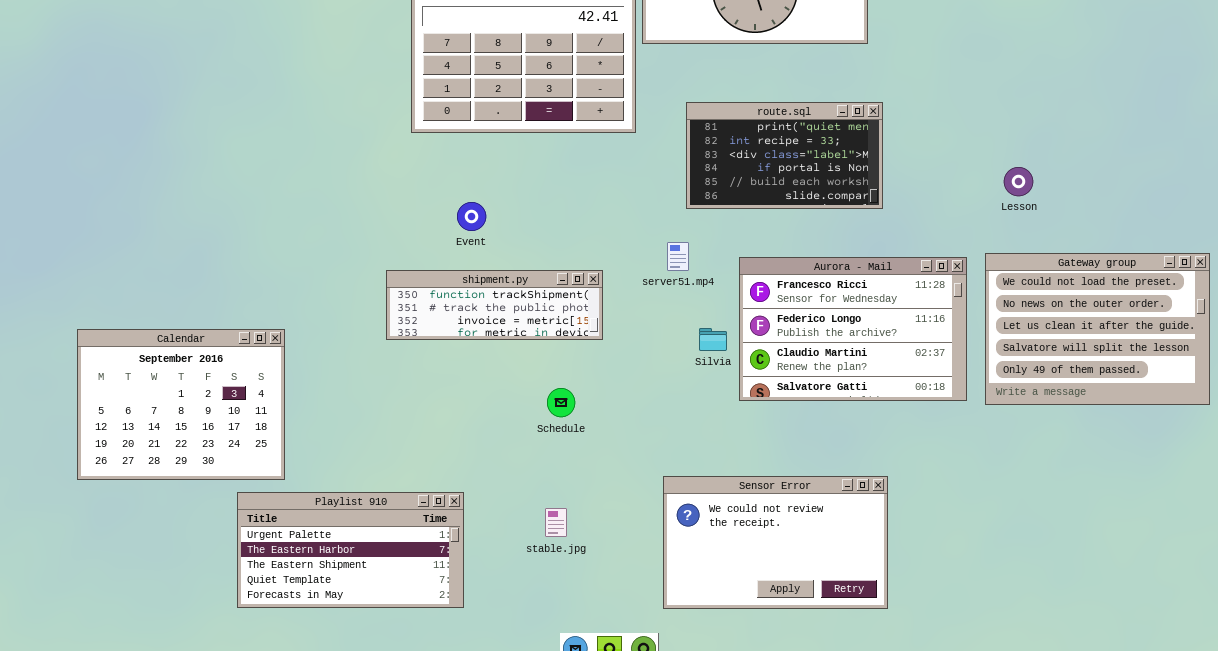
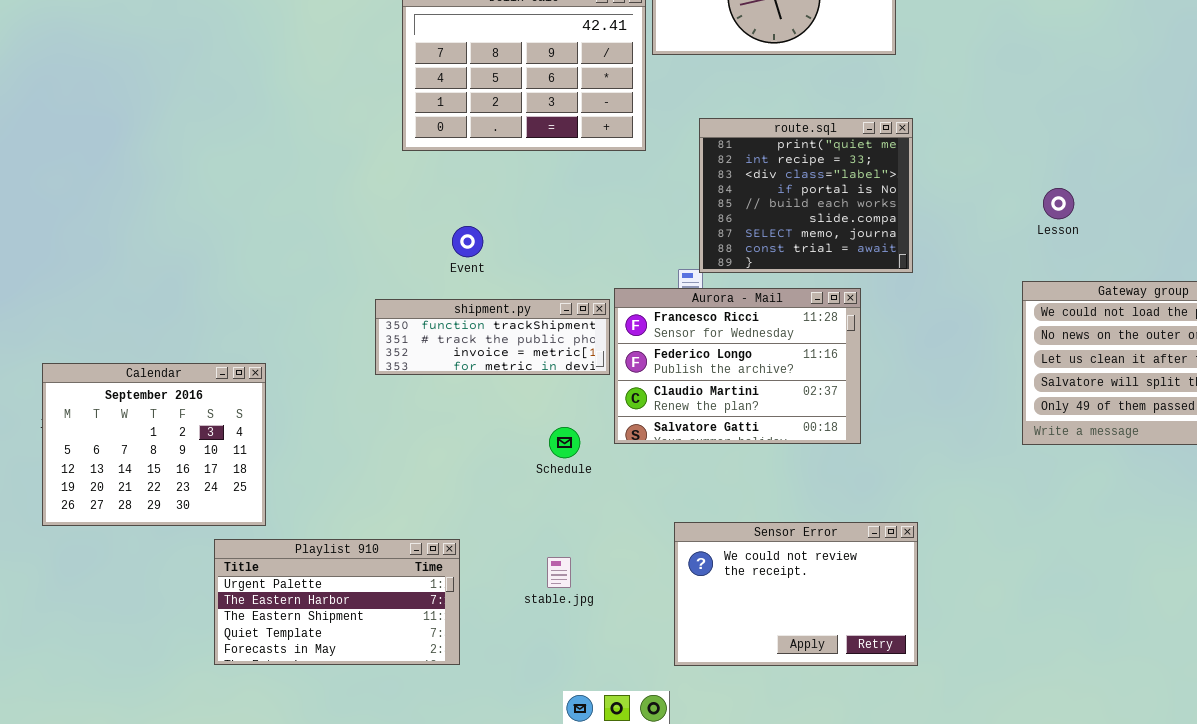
route.sql: [686,102,883,209] -> [699,118,913,273], resized
Aurora - Mail: [739,257,967,401] -> [614,288,861,444], moved

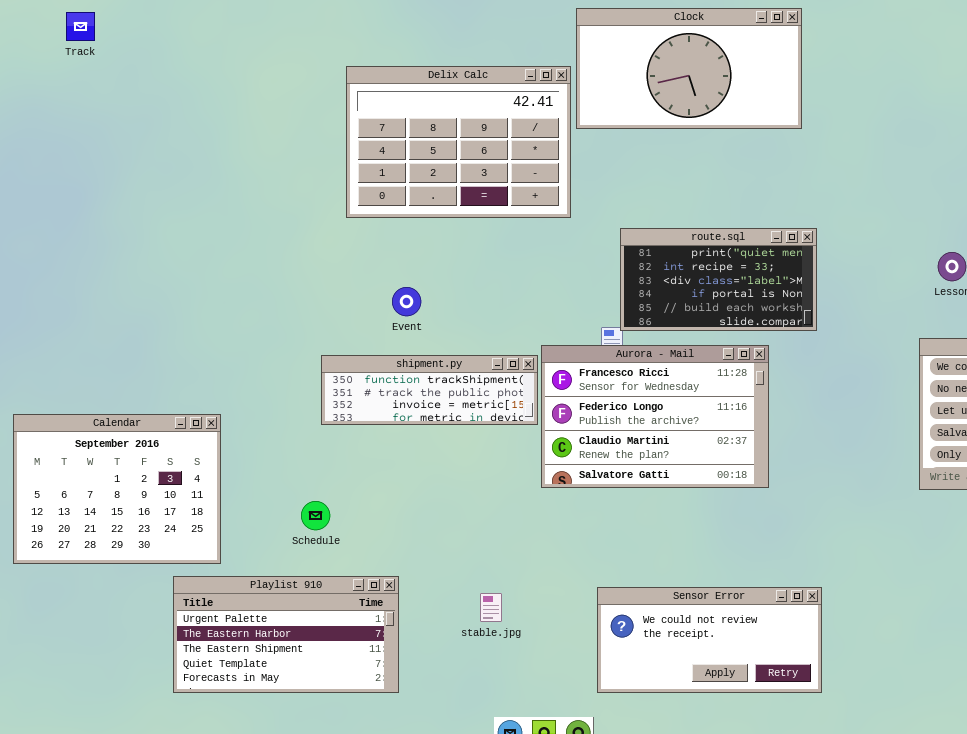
route.sql: [699,118,913,273] -> [620,228,817,331], resized
Schedule: [549,427,580,458] -> [301,501,330,530], moved
Sensor Error: [674,522,918,666] -> [597,587,822,693], resized

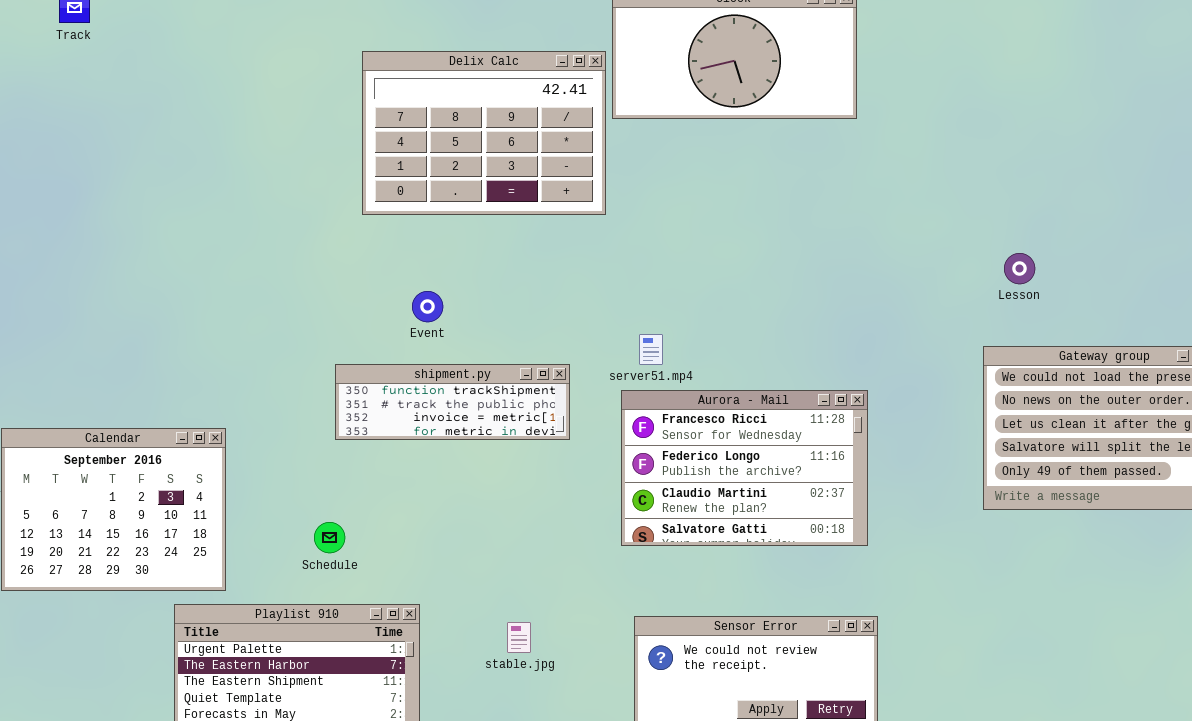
route.sql: [620,228,817,331] -> none, closed
Aurora - Mail: [541,345,769,488] -> [621,390,868,546], moved

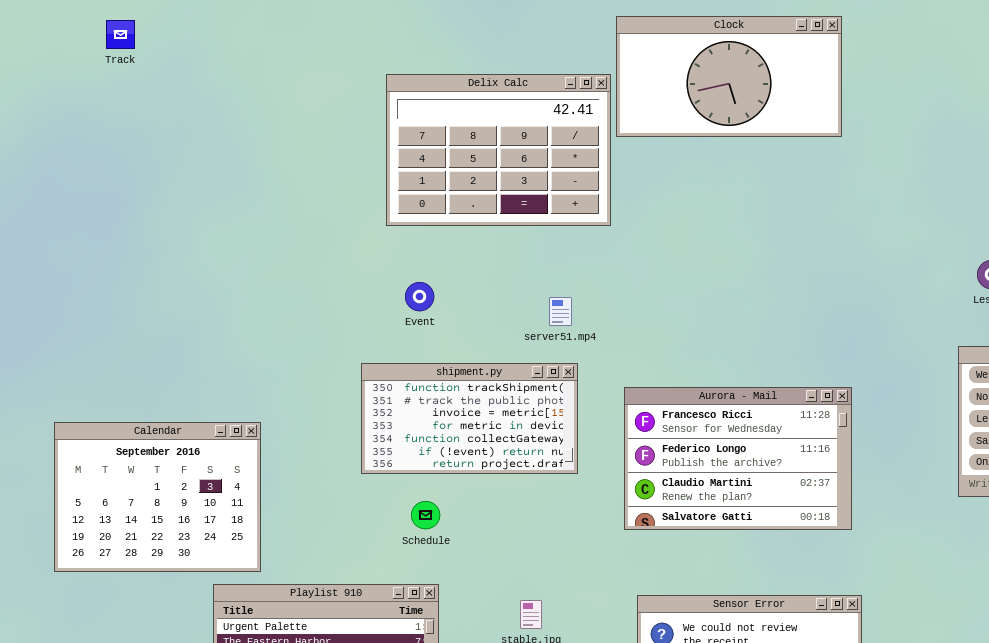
Event: [412,291,443,322] -> [405,282,434,311], moved
server51.mp4: [639,334,663,365] -> [549,297,572,326], moved
shipment.py: [335,364,570,440] -> [361,363,578,474], resized
Schedule: [314,522,345,553] -> [411,501,440,529], moved

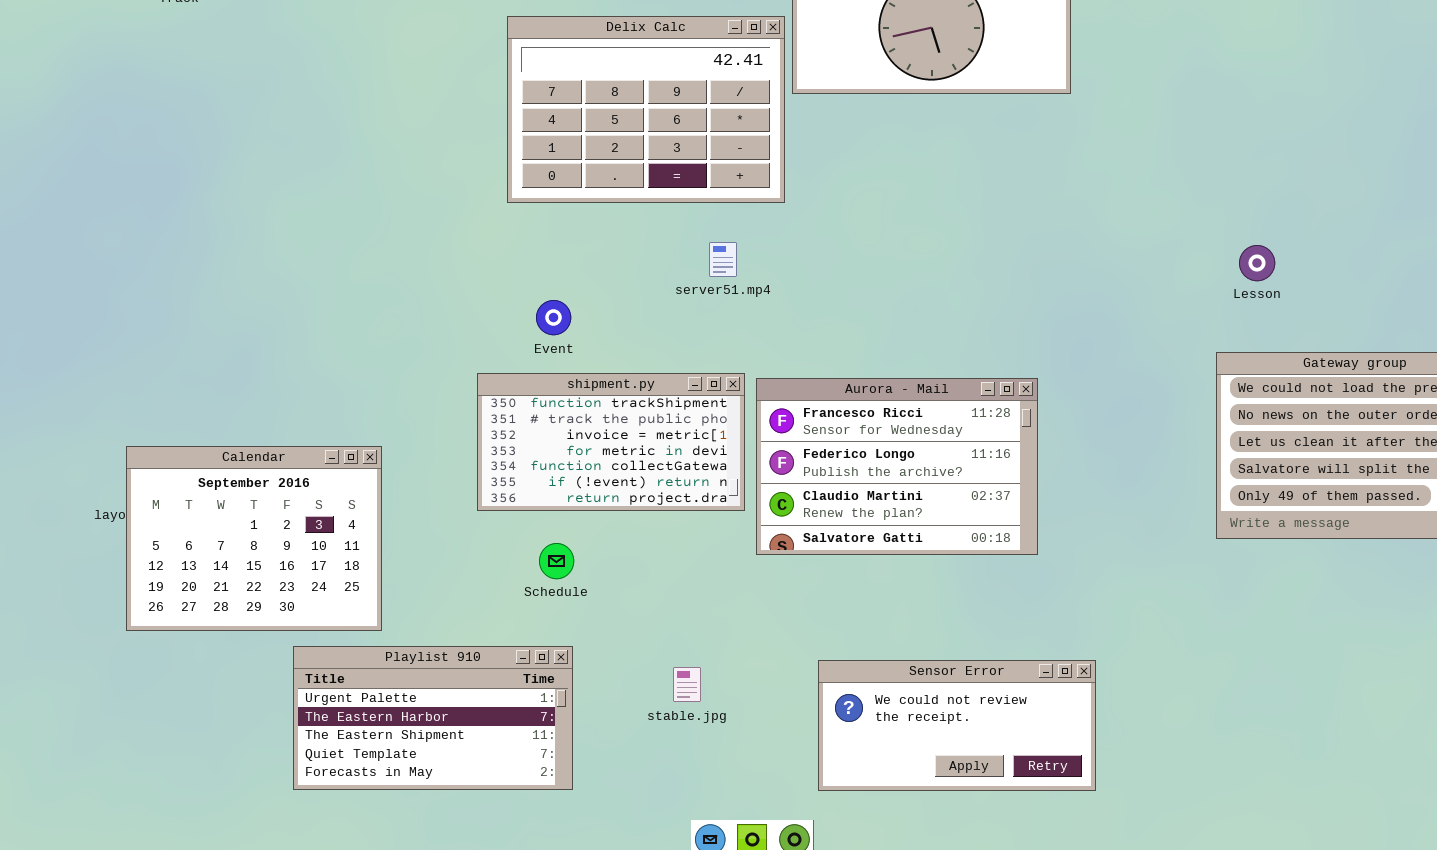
Event: [405,282,434,311] -> [536,300,571,335], moved
server51.mp4: [549,297,572,326] -> [709,242,737,277], moved
Aurora - Mail: [624,387,852,530] -> [756,378,1038,555], moved
Calendar: [54,422,261,572] -> [126,446,382,631], moved

